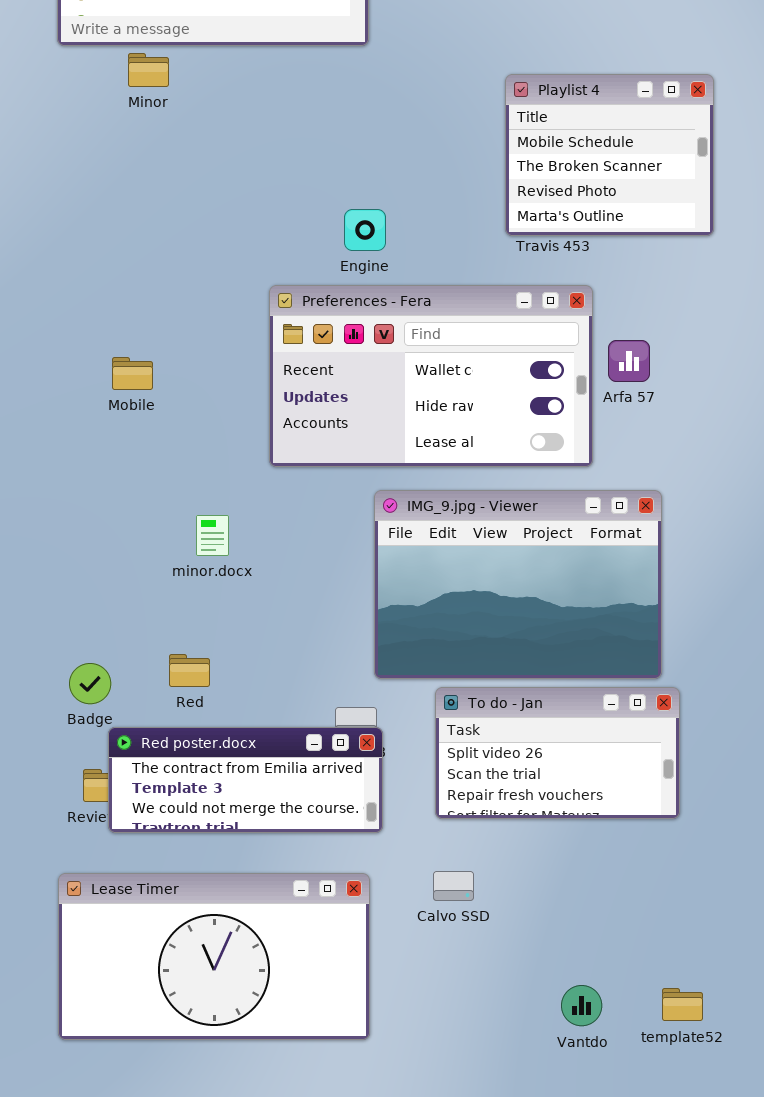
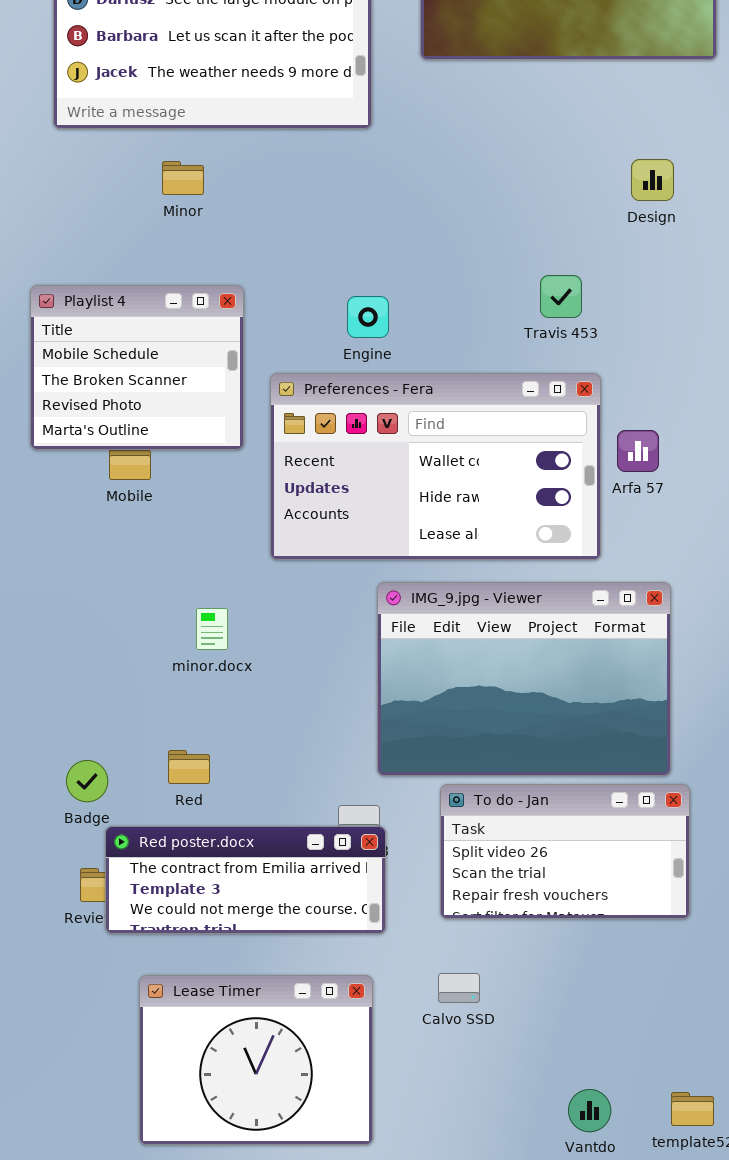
Minor: [128,53,169,87] -> [162,161,204,195], moved
Playlist 4: [505,74,714,236] -> [30,285,244,450], moved
Lease Timer: [58,873,370,1040] -> [139,975,373,1145], resized

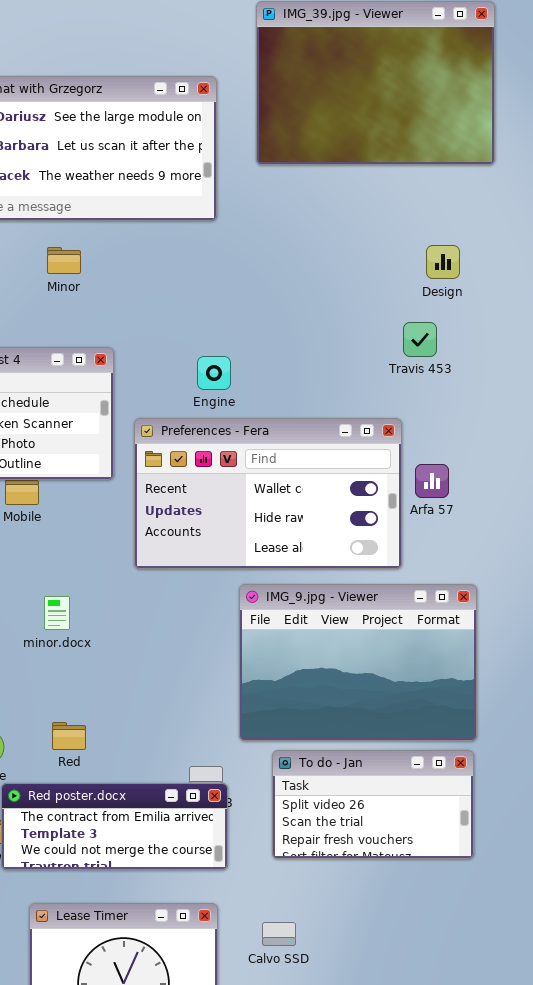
Travis 453: [540,275,582,318] -> [403,322,437,357], moved
IMG_9.jpg - Viewer: [377,582,671,776] -> [239,584,477,741], moved
minor.docx: [196,608,228,650] -> [44,596,70,630], moved
Calvo SSD: [438,973,480,1003] -> [262,922,296,946], moved

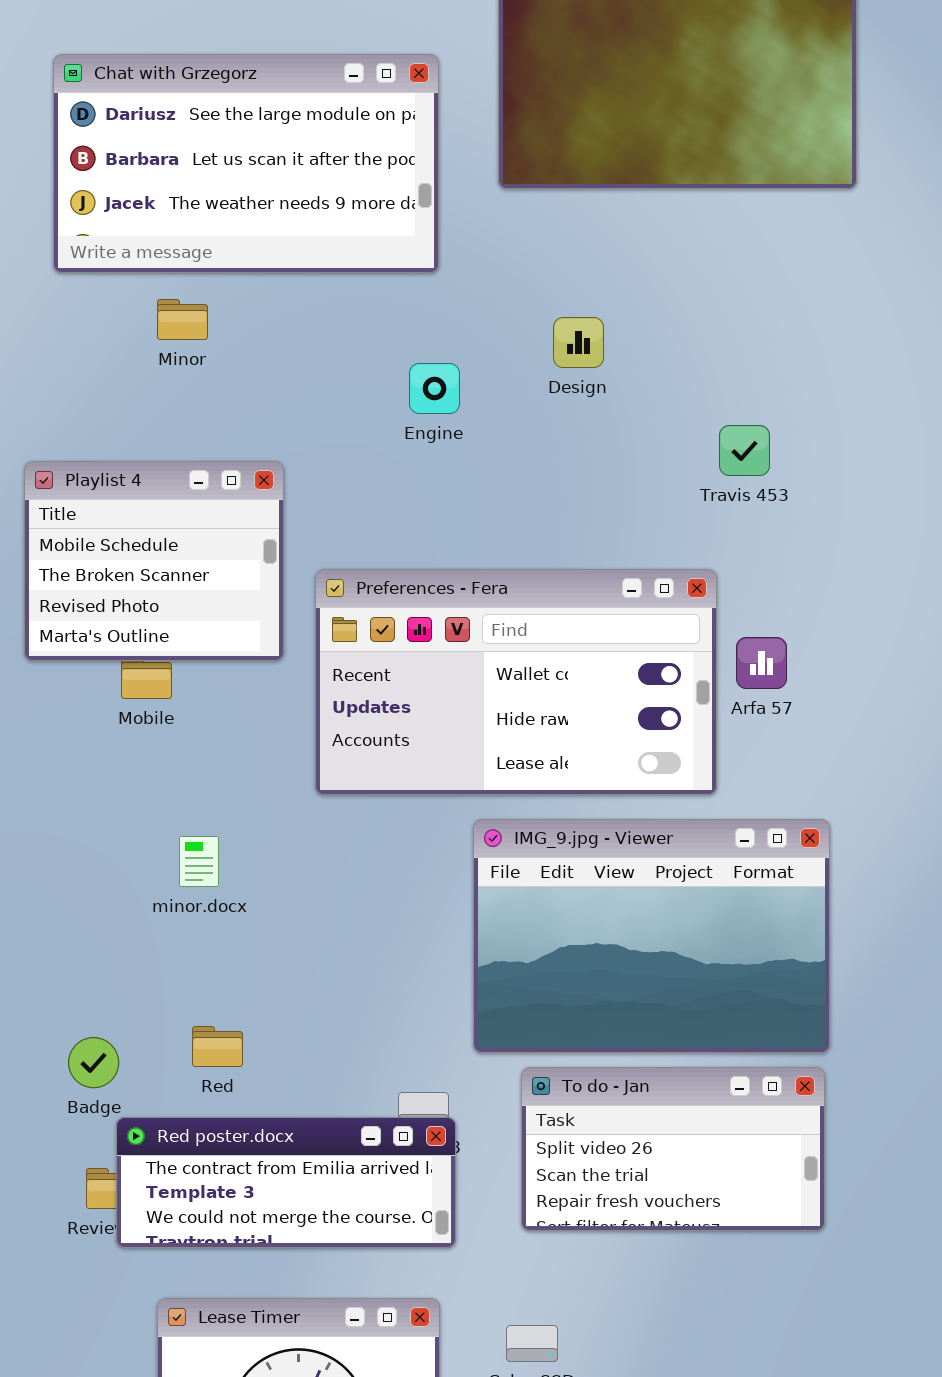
Design: [426,245,460,279] -> [553,317,604,368], moved
Minor: [47,247,81,274] -> [157,299,208,340], moved
Engine: [197,356,231,390] -> [409,363,460,414], moved

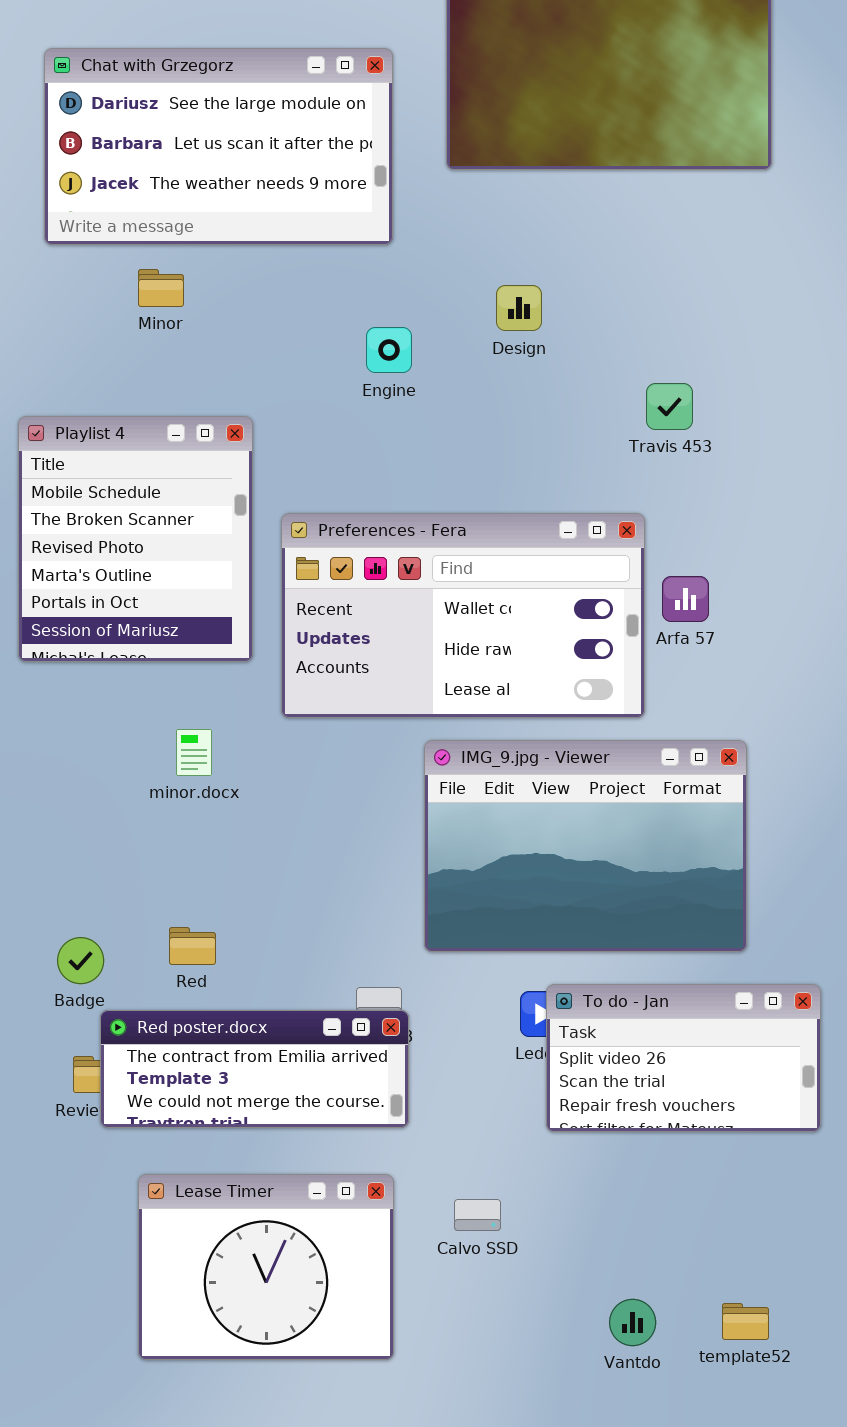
Playlist 4: [24,461,284,661] -> [18,416,253,662], resized
minor.docx: [179,836,219,887] -> [176,729,212,776], moved
To do - Jan: [521,1067,825,1231] -> [546,984,821,1132], moved

